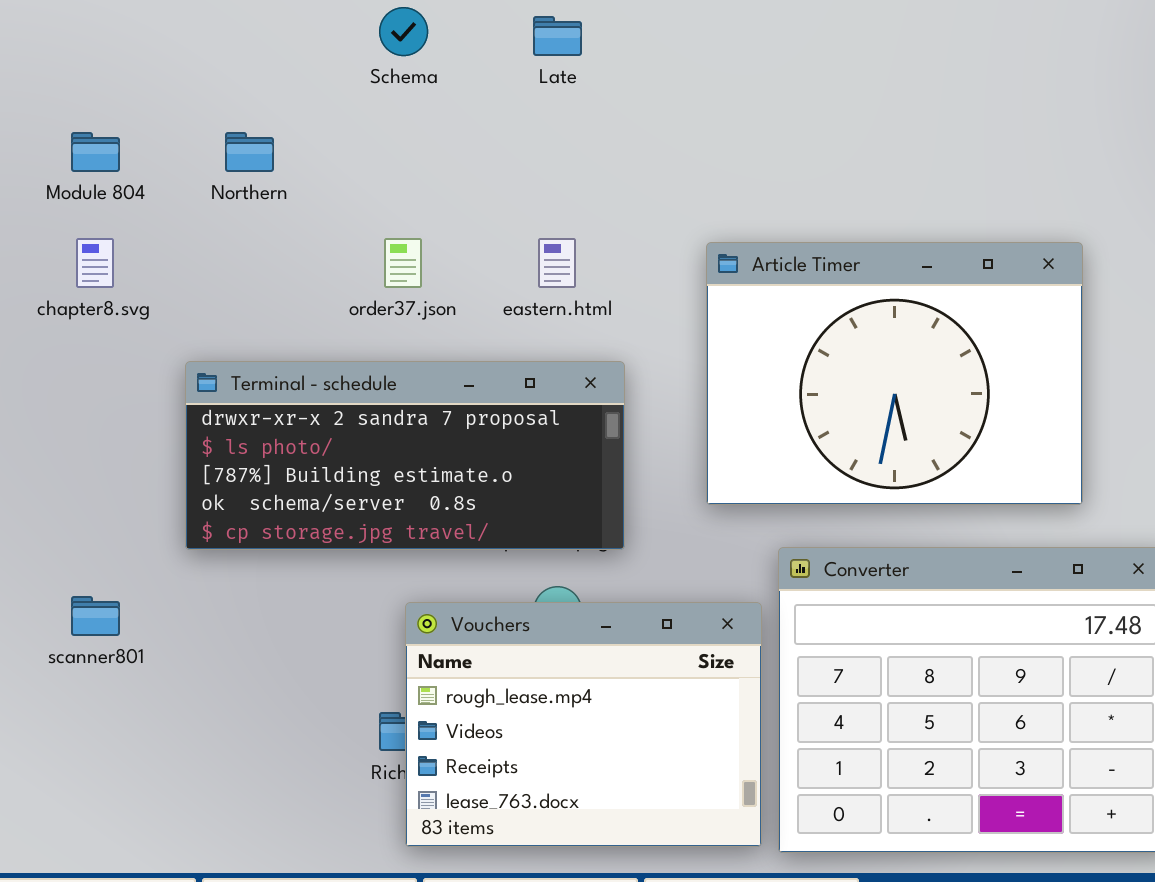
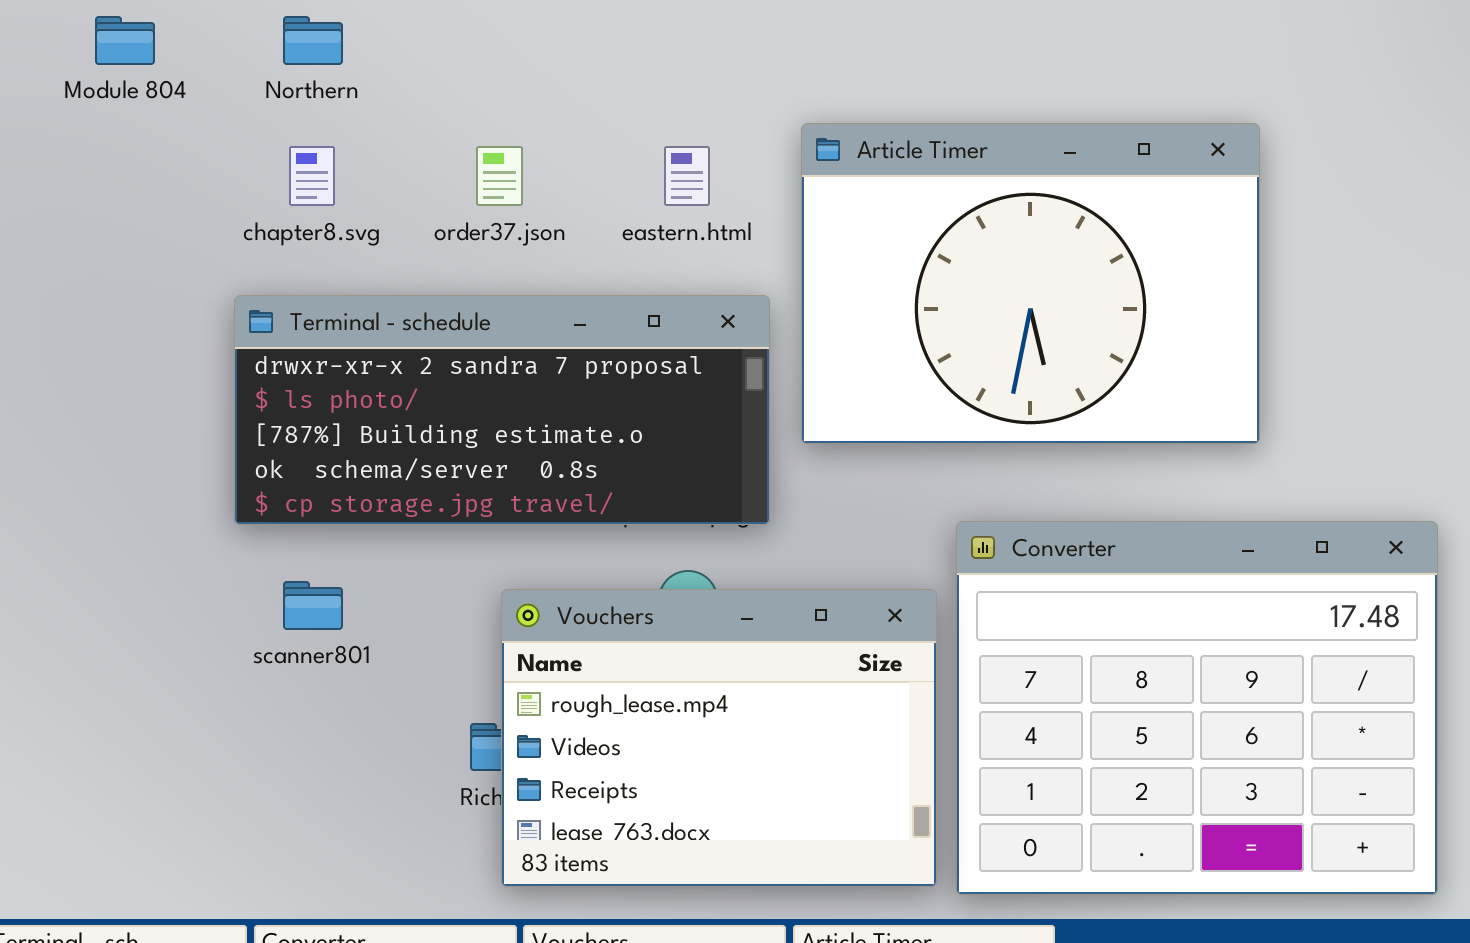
chapter8.svg: [76,238,114,288] -> [289,146,335,206], moved
Article Timer: [706,242,1083,505] -> [801,123,1260,444], moved
scanner801: [71,596,120,636] -> [283,581,343,630], moved

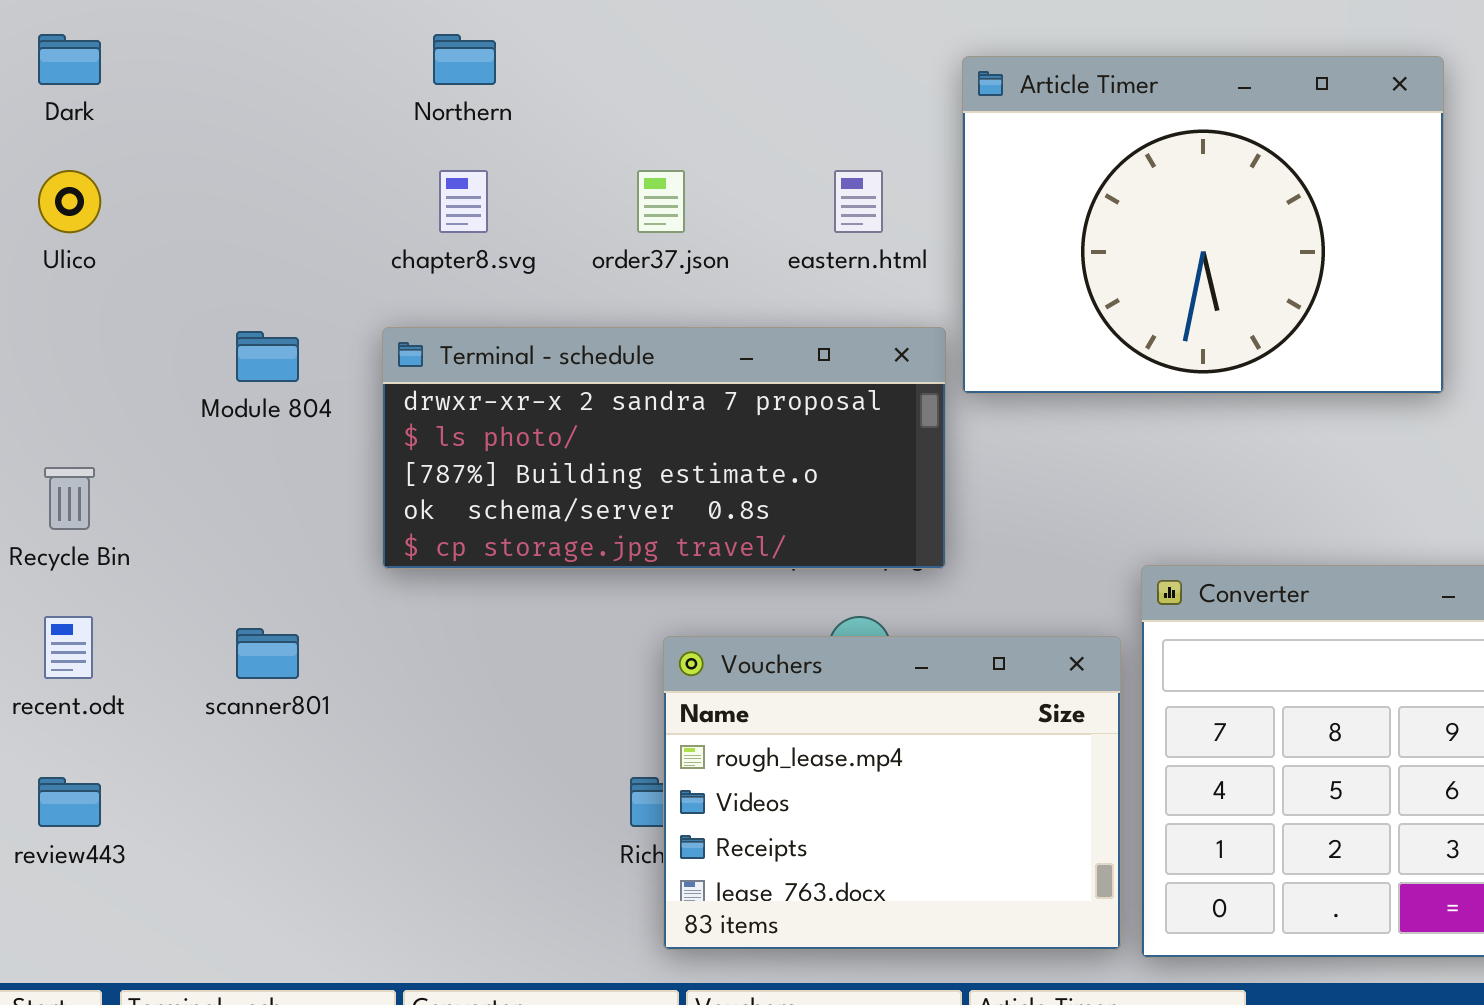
Module 804: [95,16,155,65] -> [236,331,299,382], moved
Article Timer: [801,123,1260,444] -> [962,56,1444,394], moved
scanner801: [283,581,343,630] -> [236,628,299,679], moved

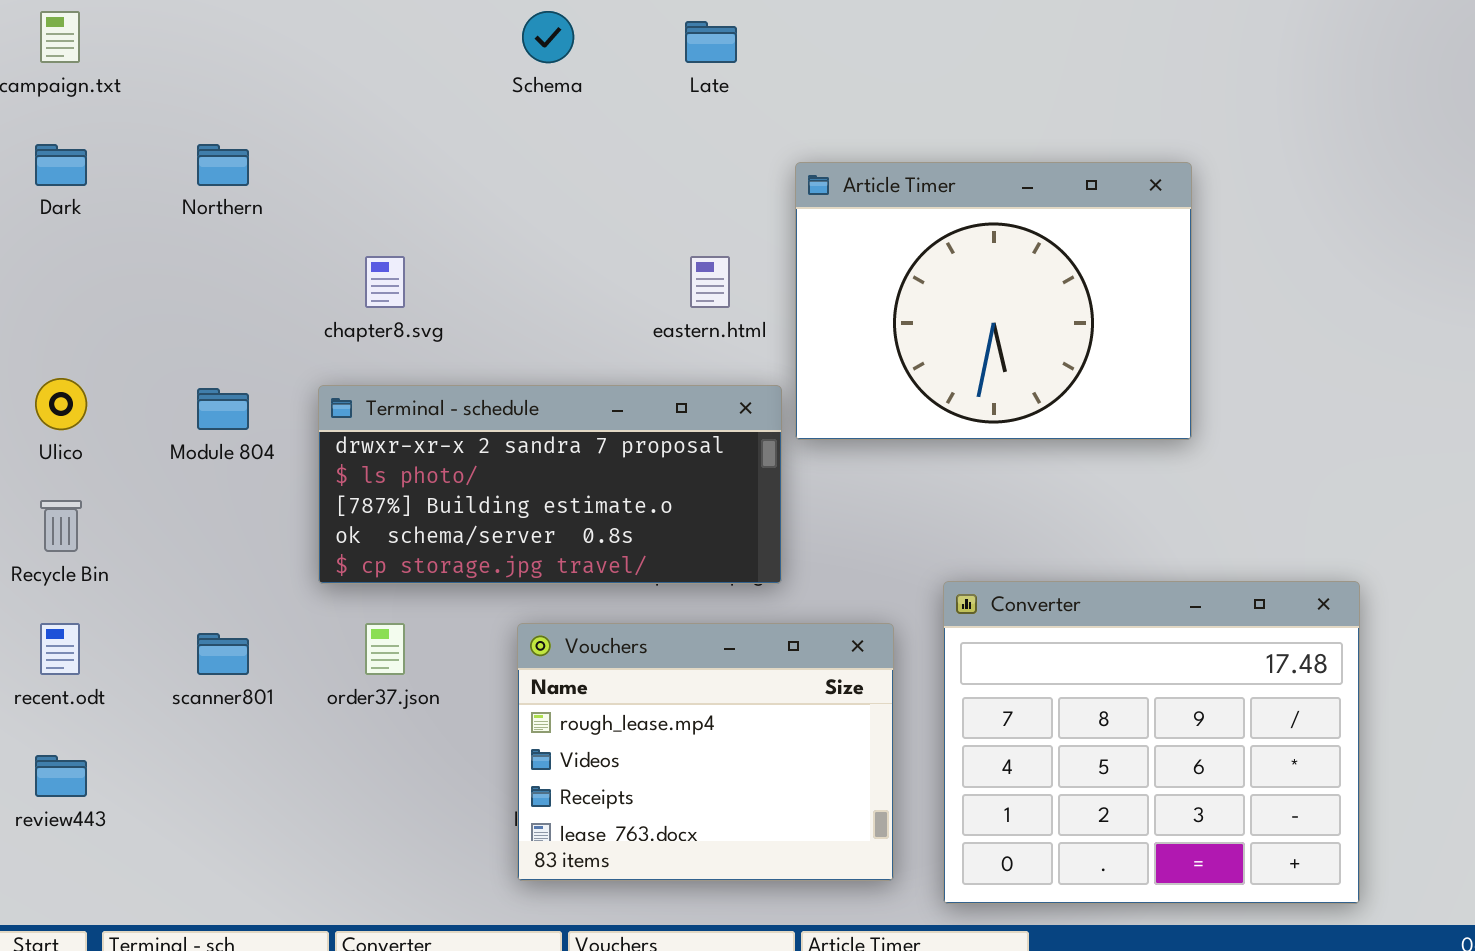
Northern: [433,34,496,85] -> [197,144,249,186], moved
Ulico: [38,170,101,233] -> [35,378,87,430], moved
order37.json: [637,170,685,233] -> [365,623,405,675], moved
Vouchers: [663,636,1121,950] -> [517,623,894,881], moved

